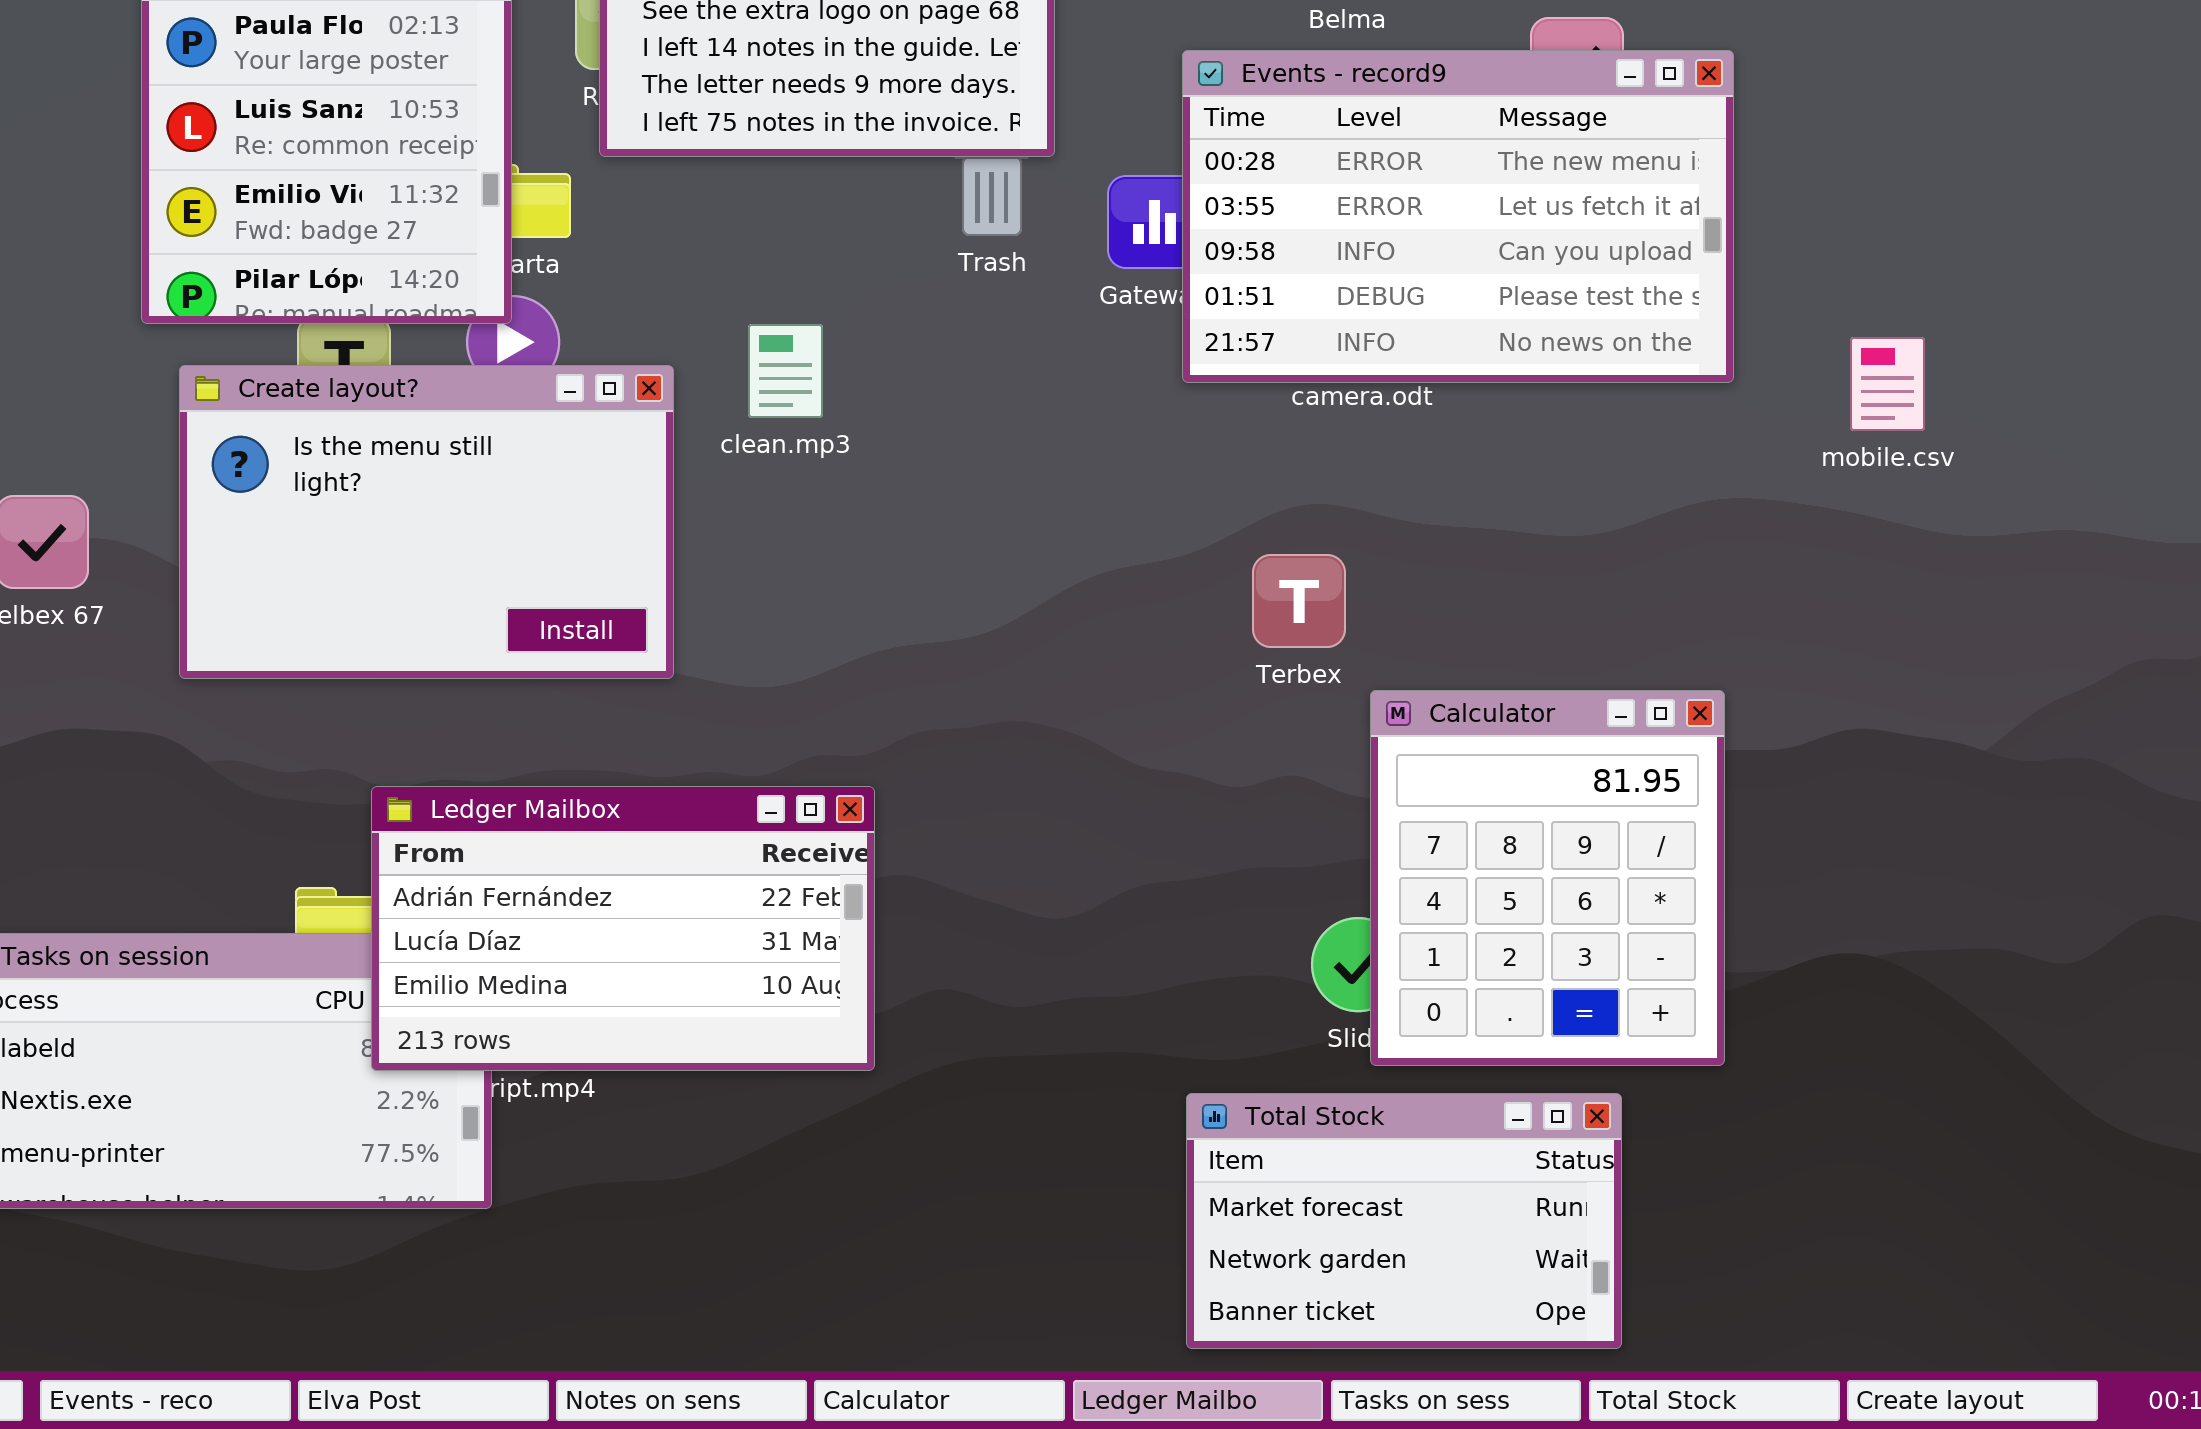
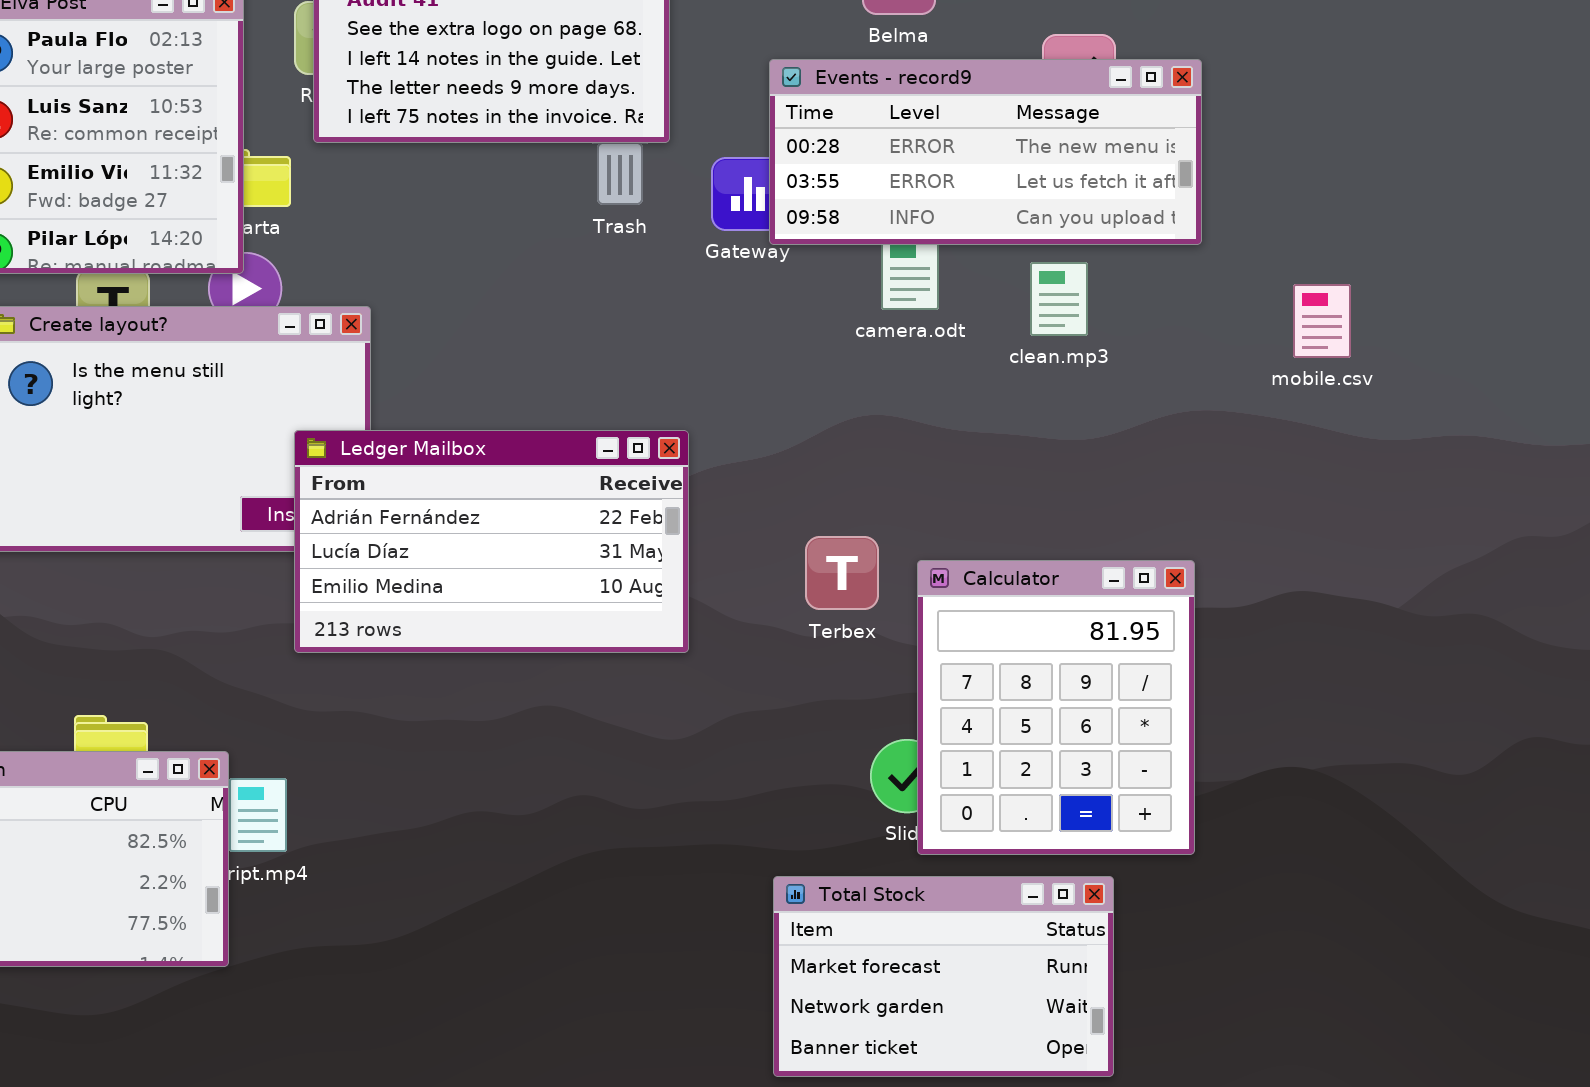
Events - record9: [1182,50,1734,383] -> [769,59,1202,245], resized
clean.mp3: [748,324,823,418] -> [1030,262,1088,336], moved
Terbex: [1252,554,1346,648] -> [805,536,879,610], moved
Ledger Mailbox: [371,786,875,1071] -> [294,430,689,653], moved

